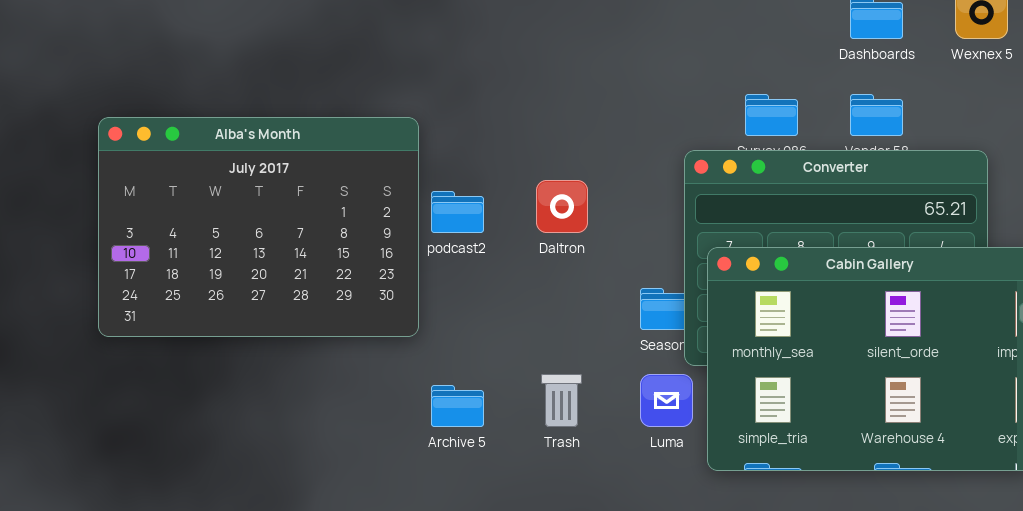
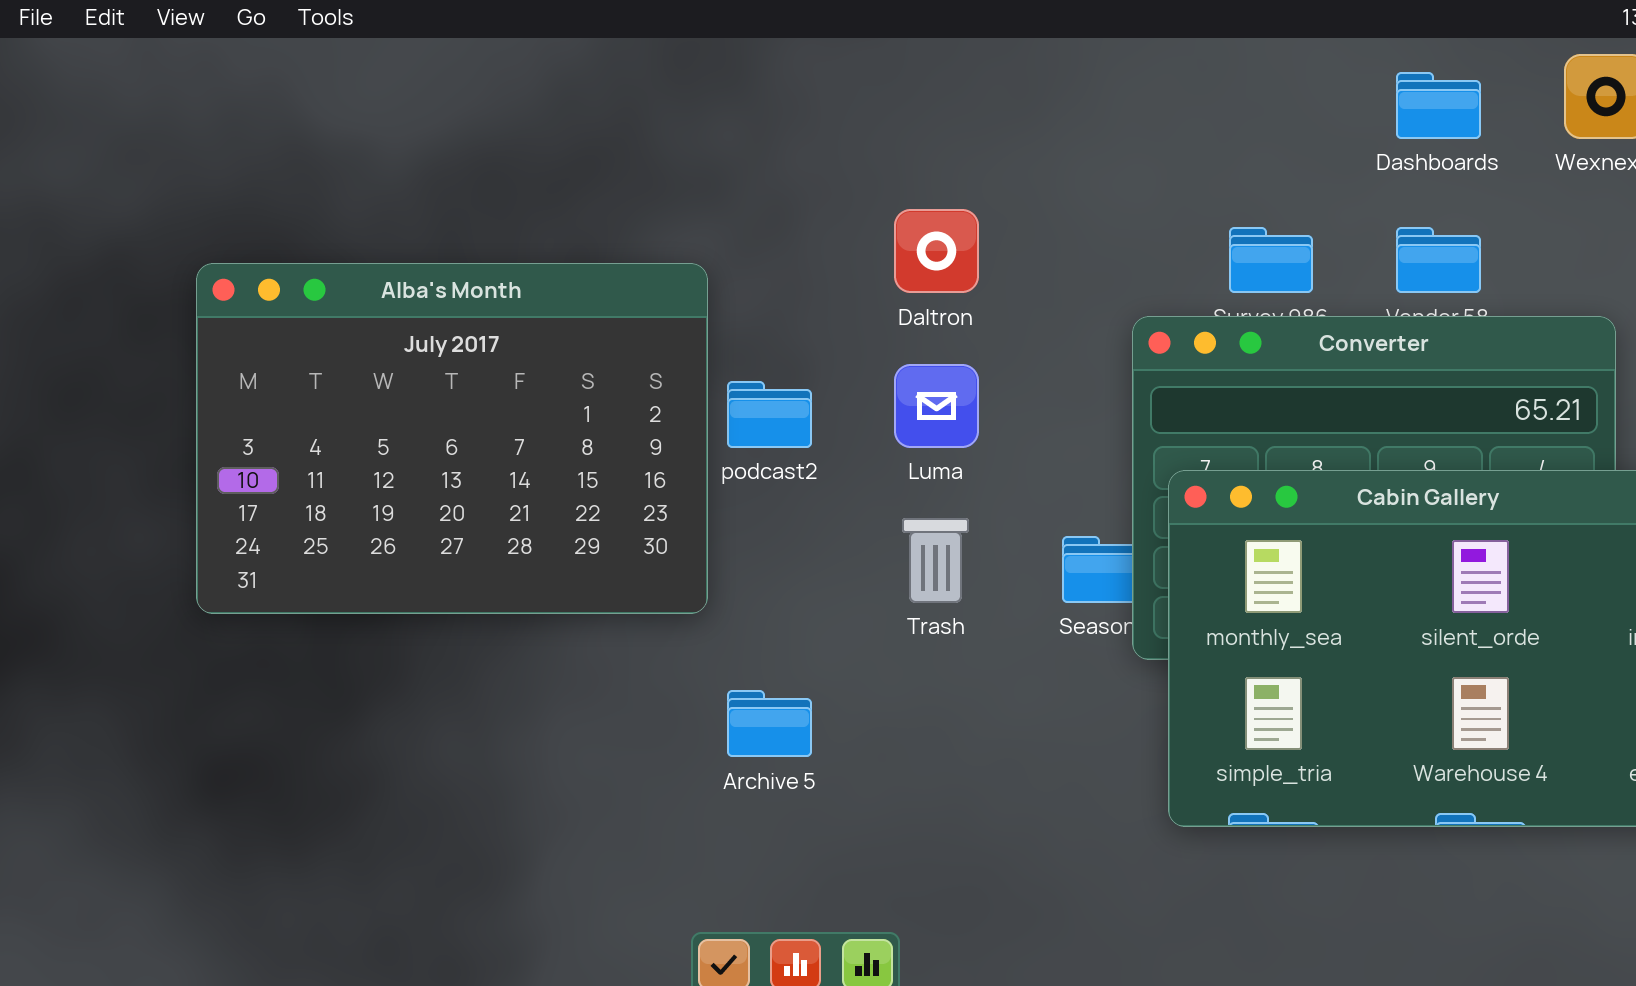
Daltron: [536,180,588,233] -> [894,209,979,293], moved
Trash: [541,374,582,427] -> [902,518,969,603], moved
Luma: [640,374,693,427] -> [894,364,979,448], moved

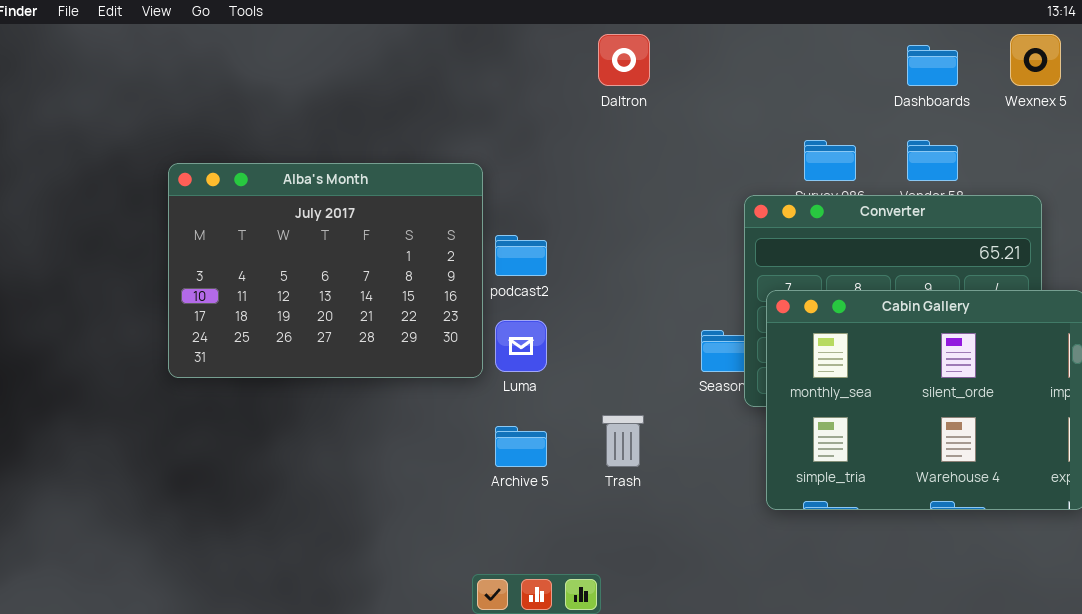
Daltron: [894,209,979,293] -> [598,34,650,86], moved
Luma: [894,364,979,448] -> [495,320,547,372], moved
Trash: [902,518,969,603] -> [602,415,644,467], moved

